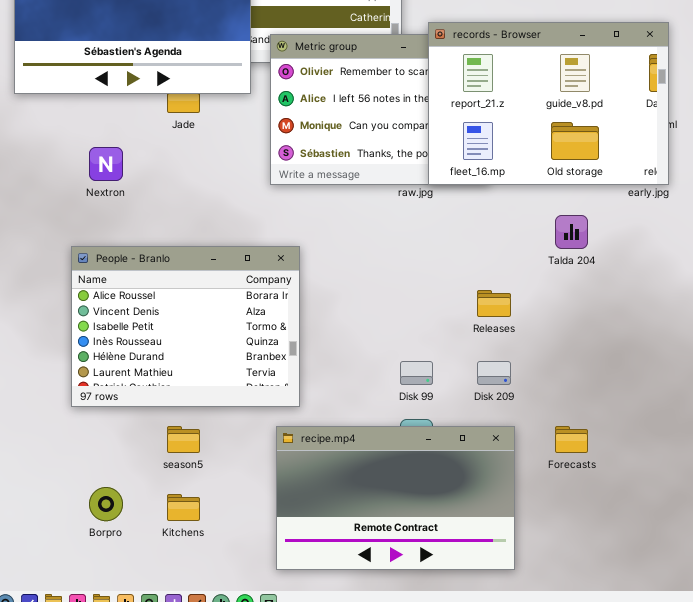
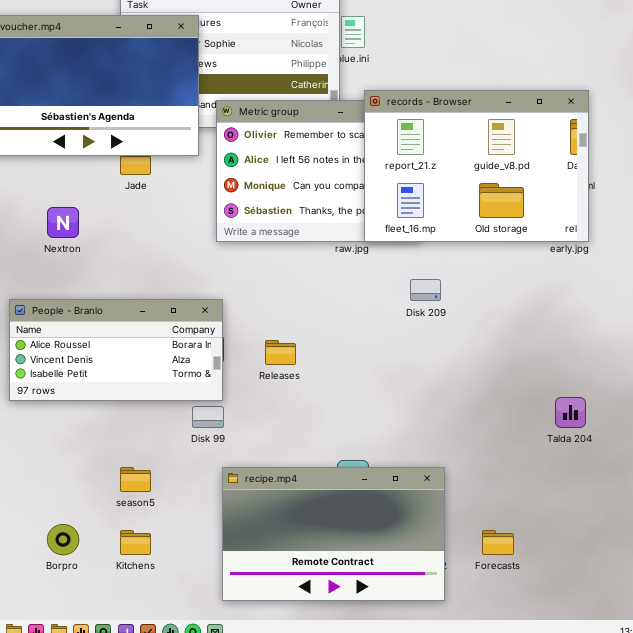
Talda 204: [555,215,588,249] -> [555,397,586,428], moved
People - Branlo: [71,246,300,407] -> [9,299,223,401], moved, resized
Releases: [477,290,511,317] -> [265,340,296,365], moved
Disk 99: [400,361,433,385] -> [192,406,224,428], moved
Disk 209: [477,361,511,385] -> [410,279,441,301], moved
Forecasts: [555,426,588,453] -> [482,530,514,555], moved

